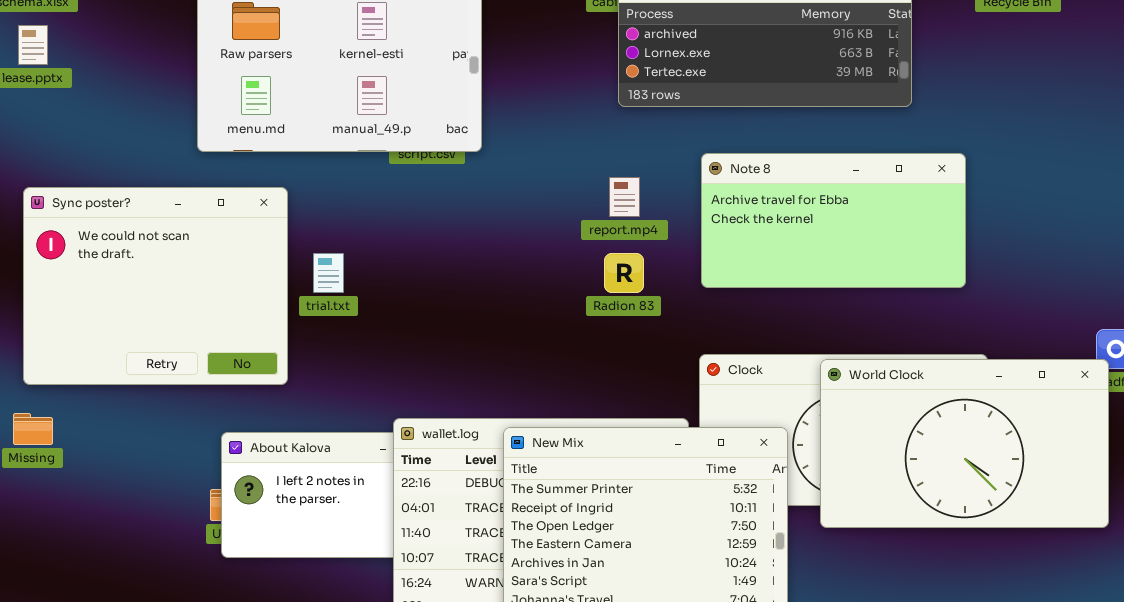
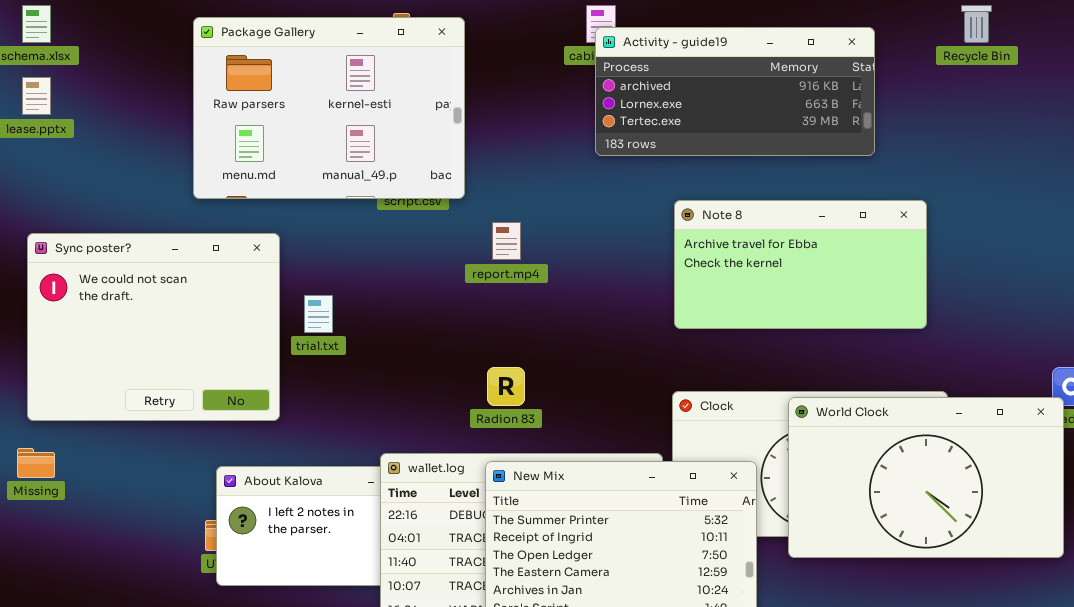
report.mp4: [609,177,640,217] -> [492,222,521,260], moved
Radion 83: [604,253,644,293] -> [487,367,525,406], moved

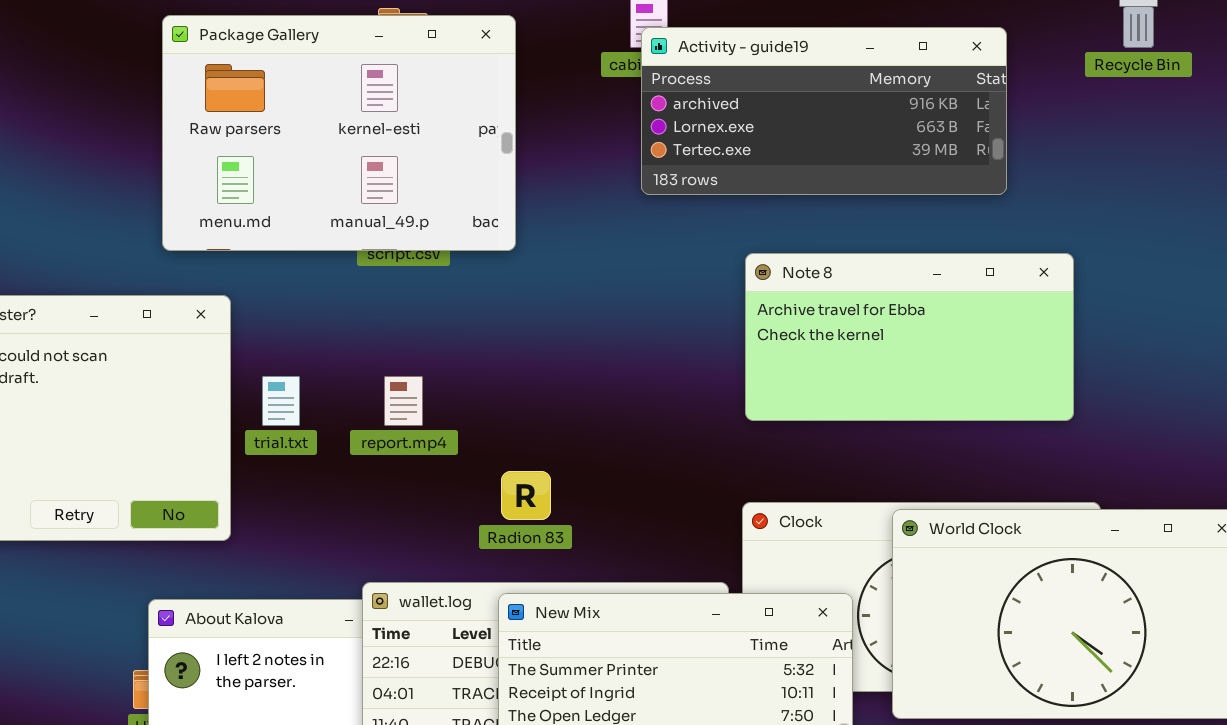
Package Gallery: [193,17,465,199] -> [162,15,516,251], moved
report.mp4: [492,222,521,260] -> [384,376,423,426], moved

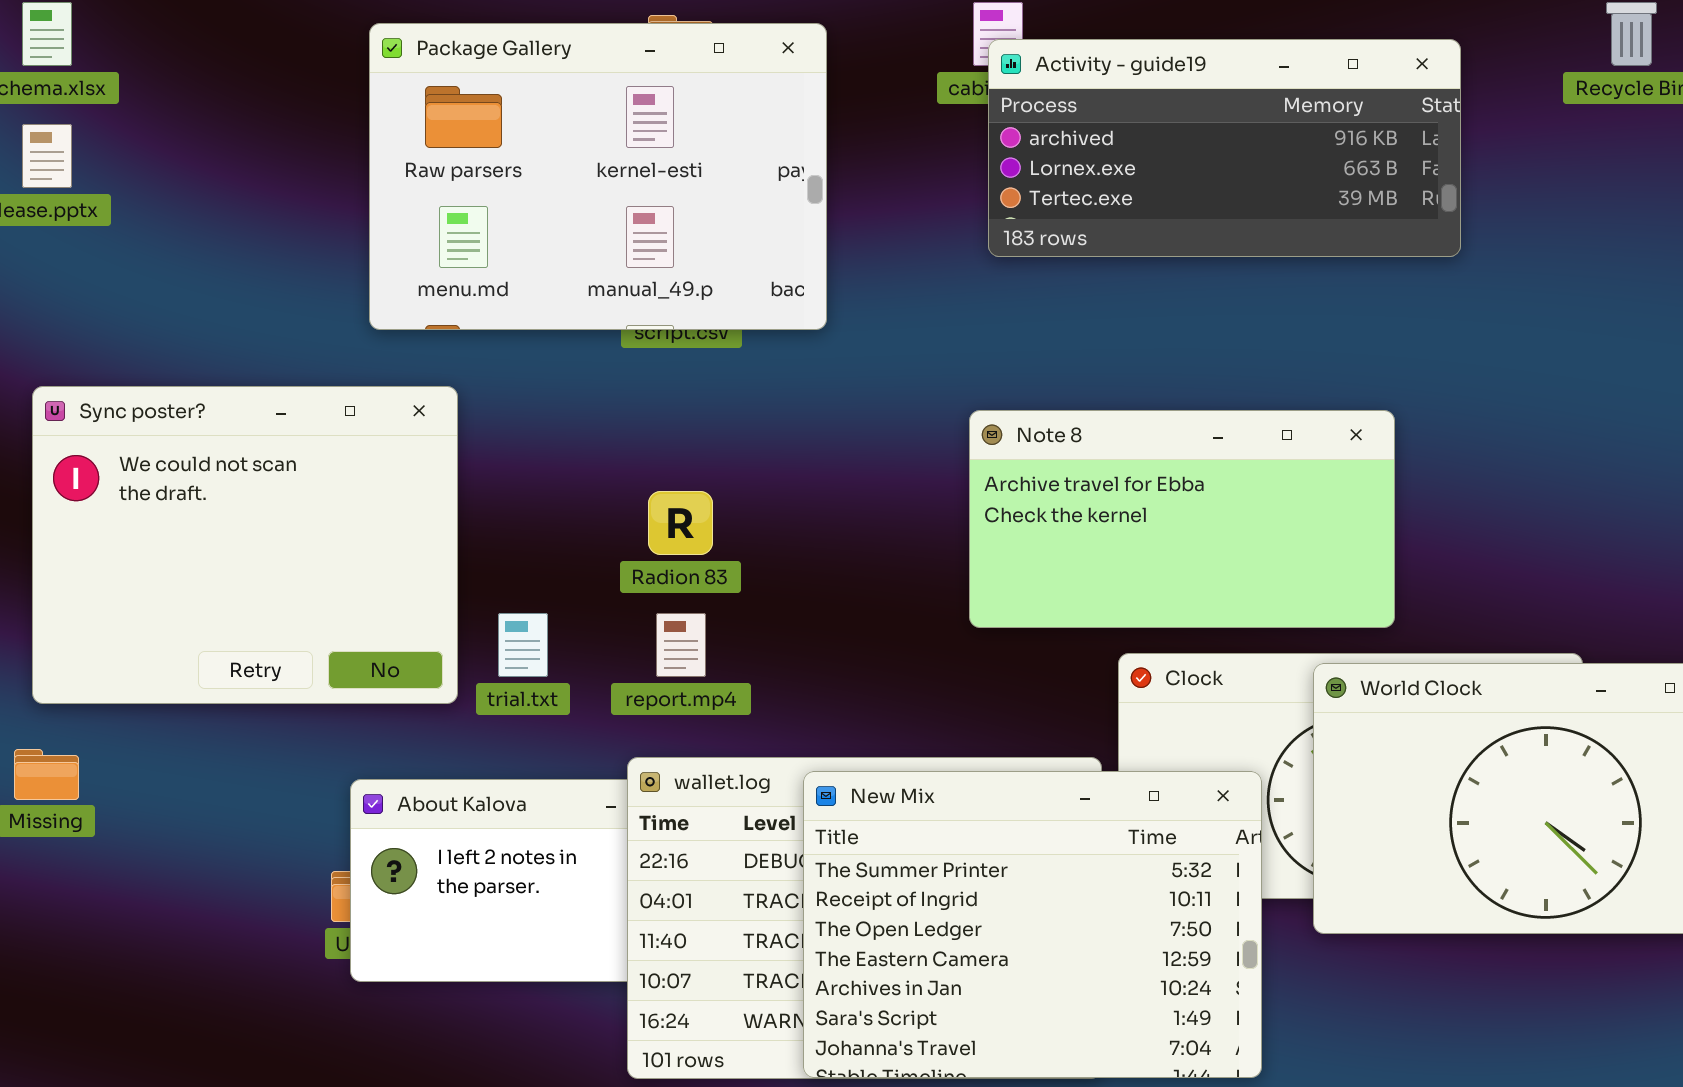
Note 8: [745,253,1074,421] -> [969,410,1395,628], moved
trial.txt: [262,376,300,426] -> [498,613,548,677], moved
report.mp4: [384,376,423,426] -> [656,613,706,677], moved
Radion 83: [501,471,551,520] -> [648,491,713,555], moved

